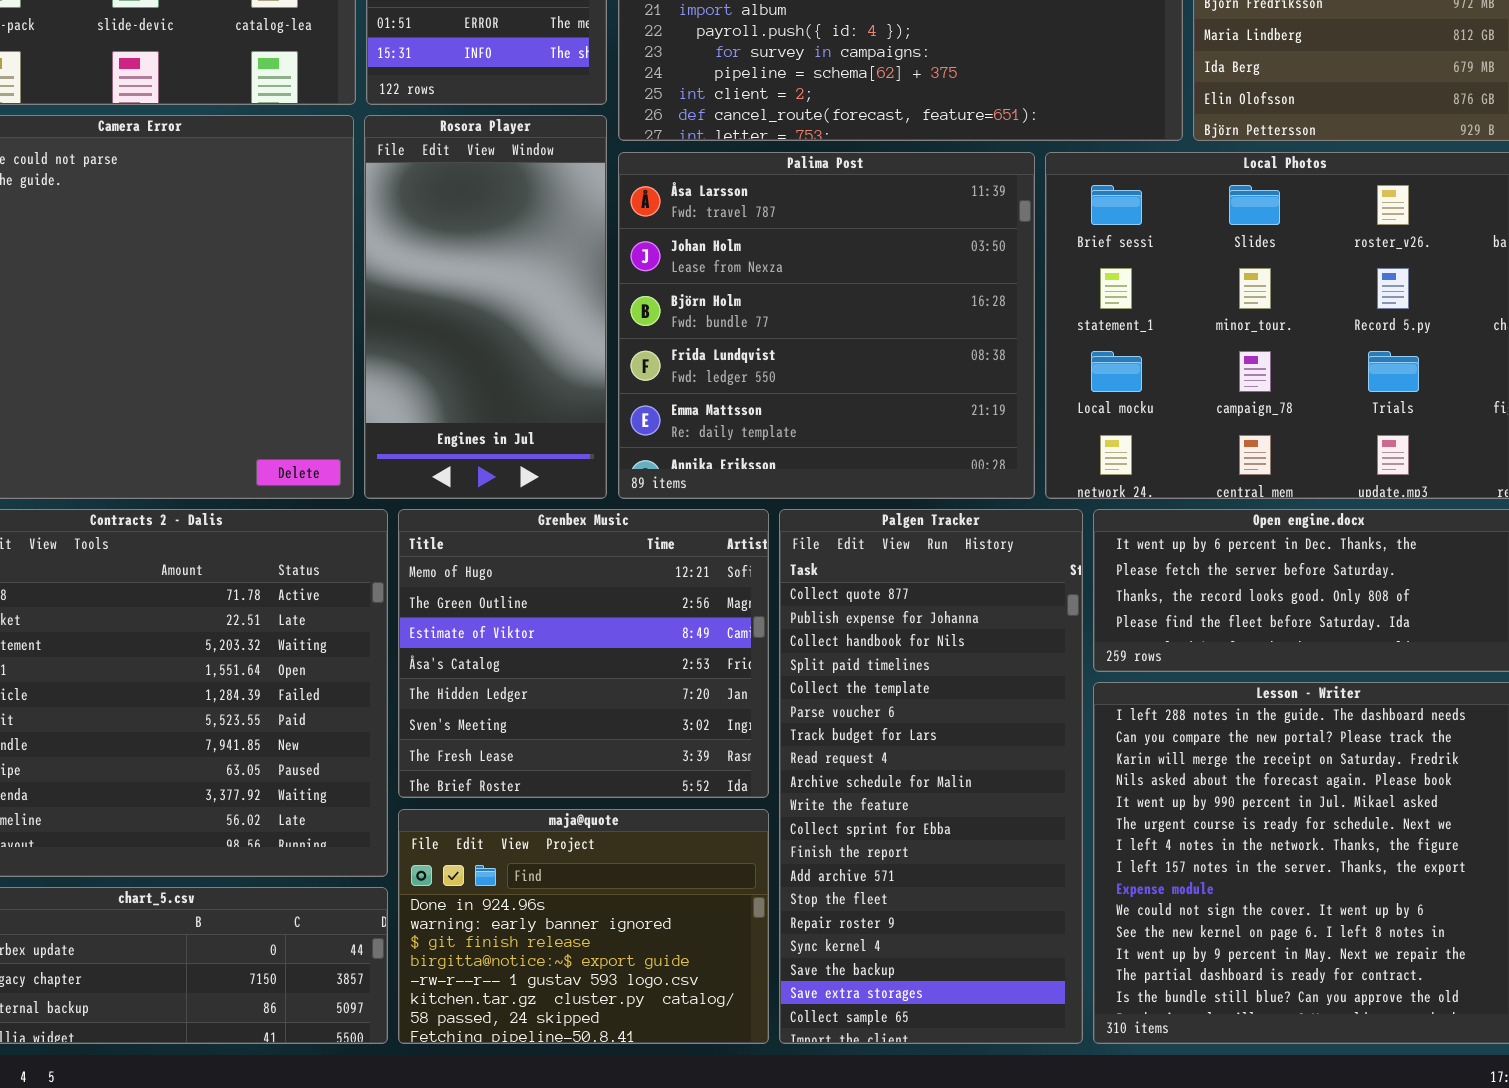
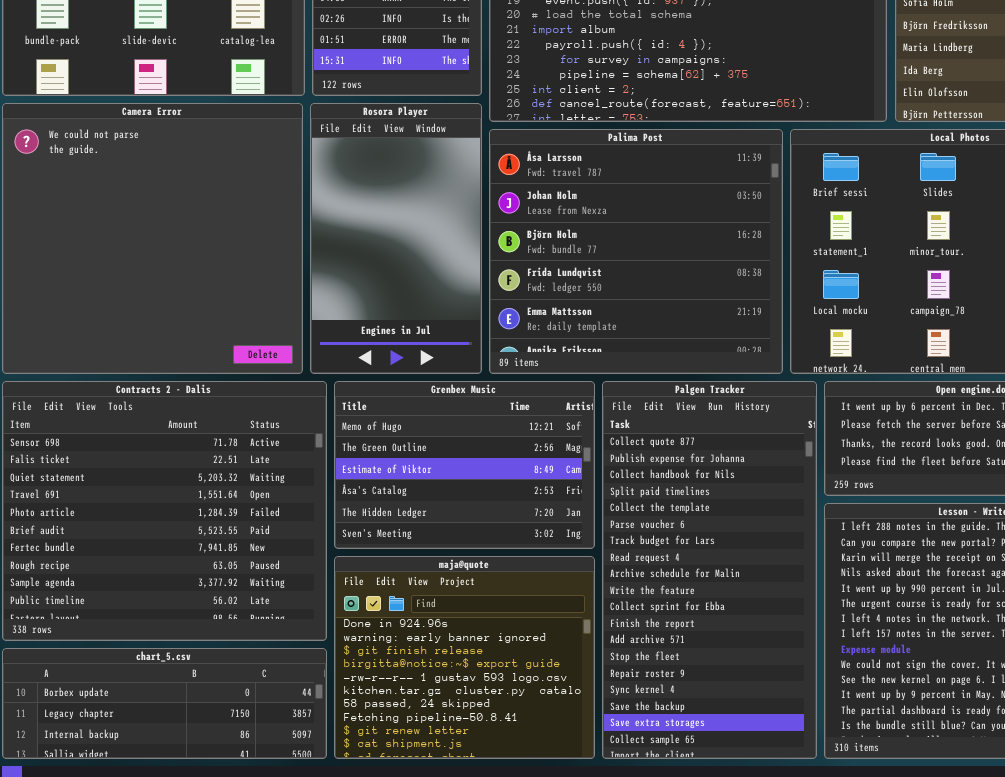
Grenbex Music: [398,509,769,798] -> [334,381,595,549], resized
maja@quote: [398,809,769,1044] -> [334,556,595,759], resized

